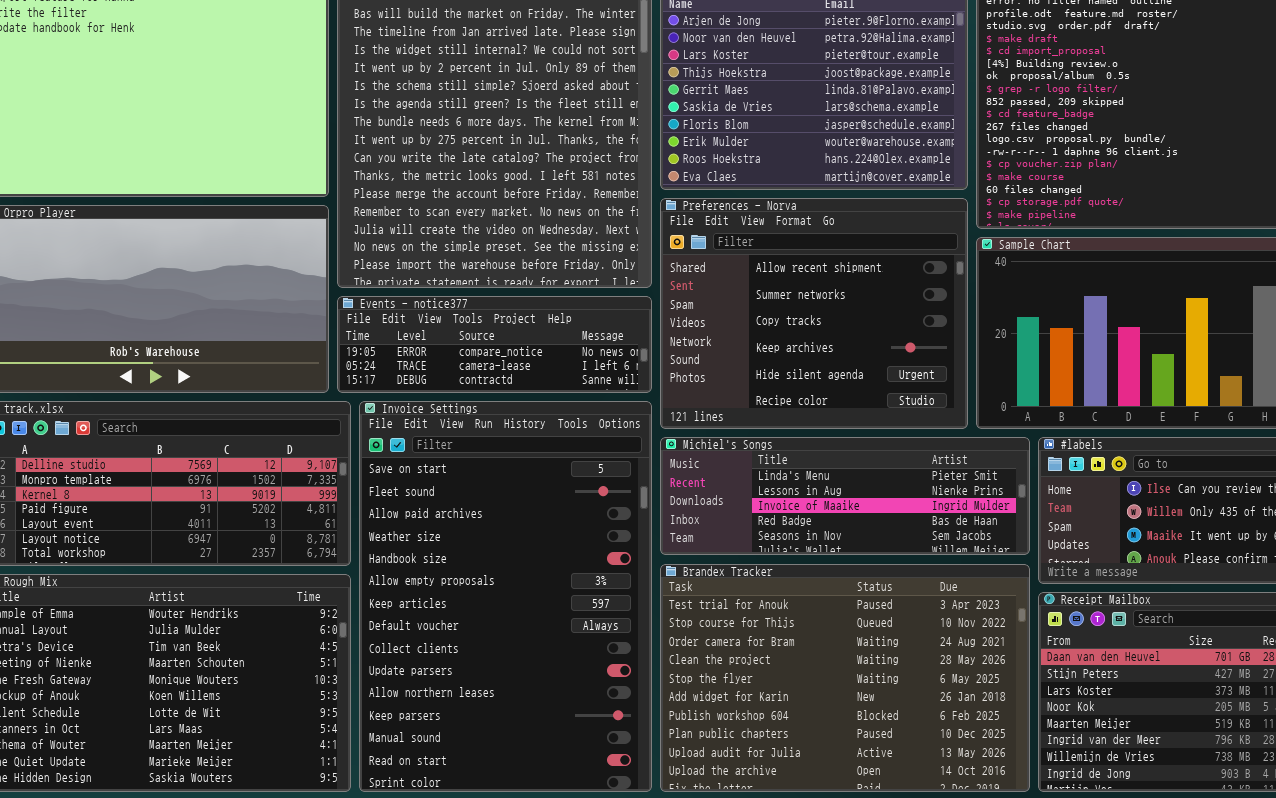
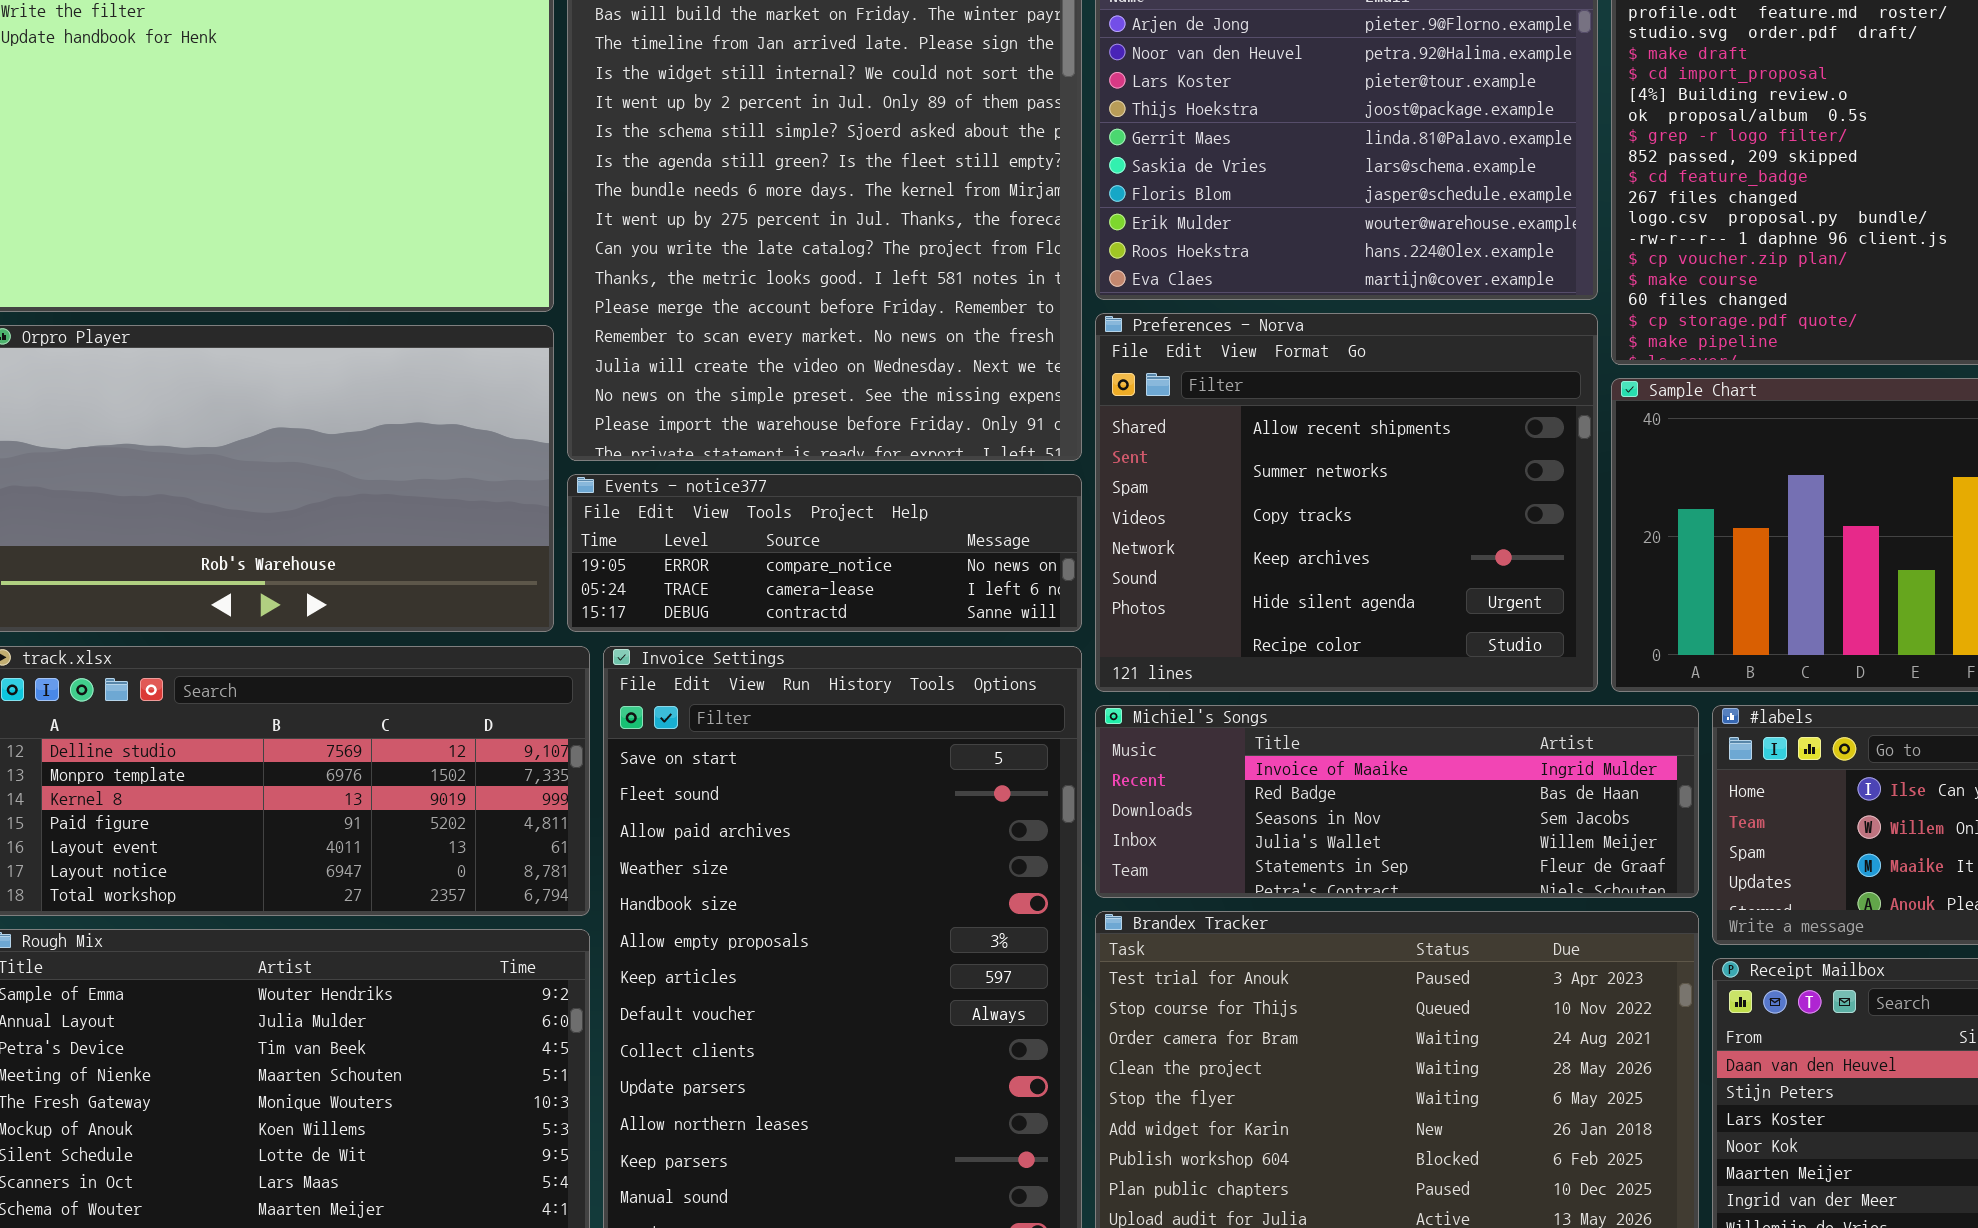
Michiel's Songs: [660,437,1030,555] -> [1095,705,1699,898], scrolled down 2 rows

